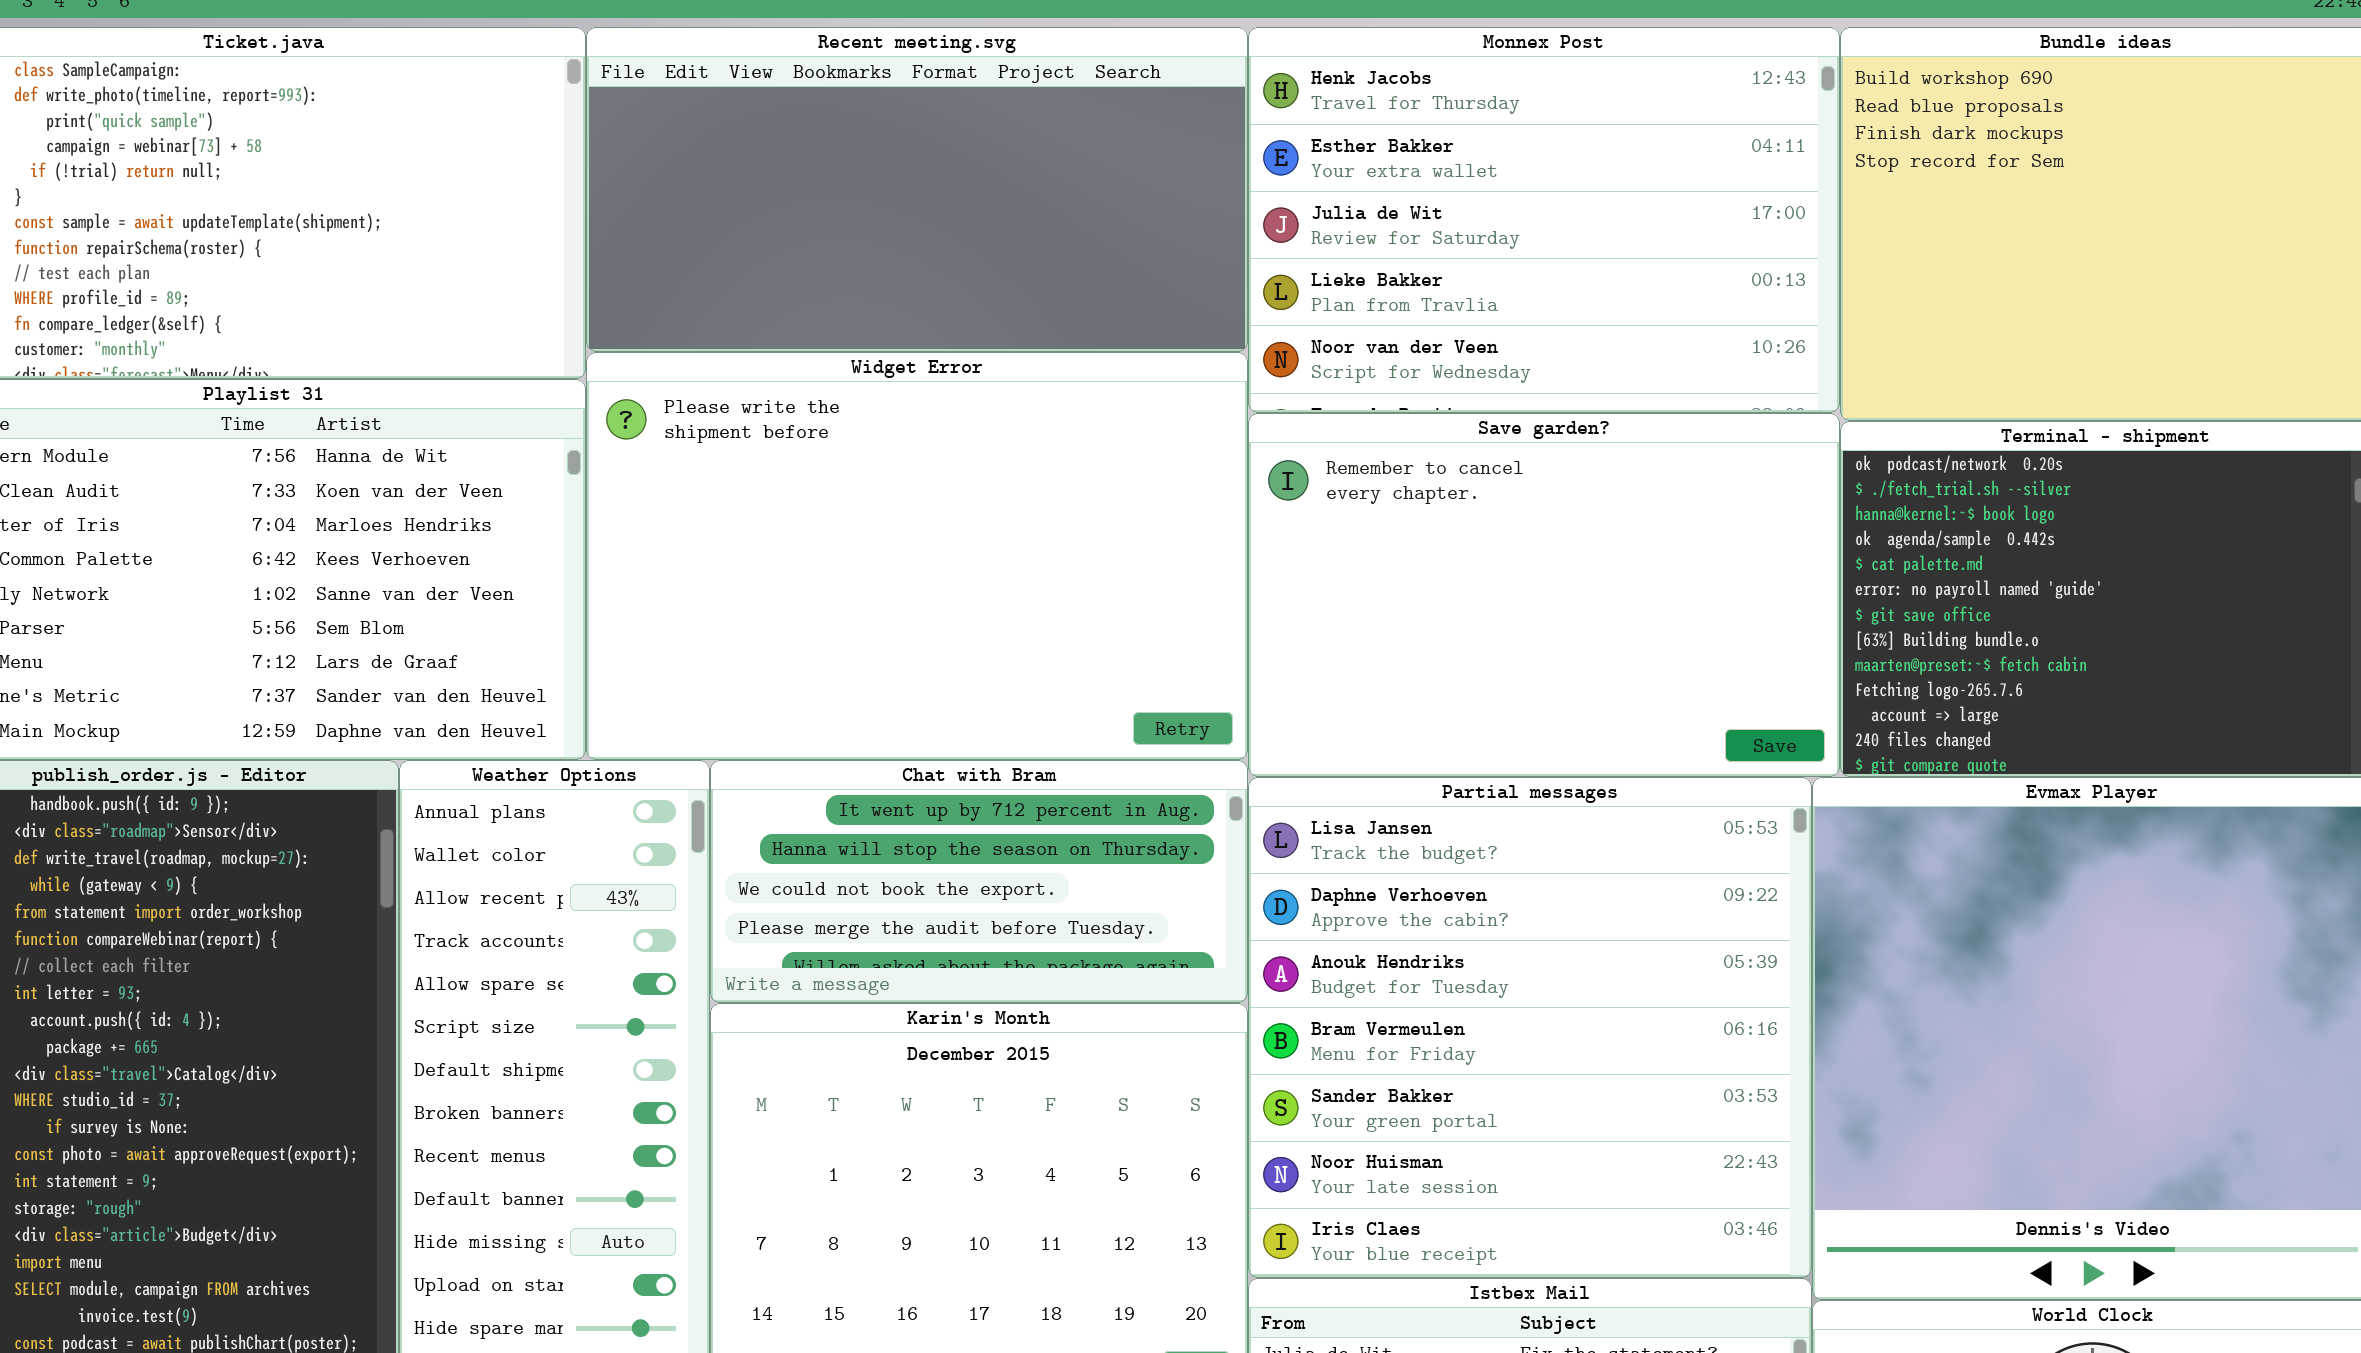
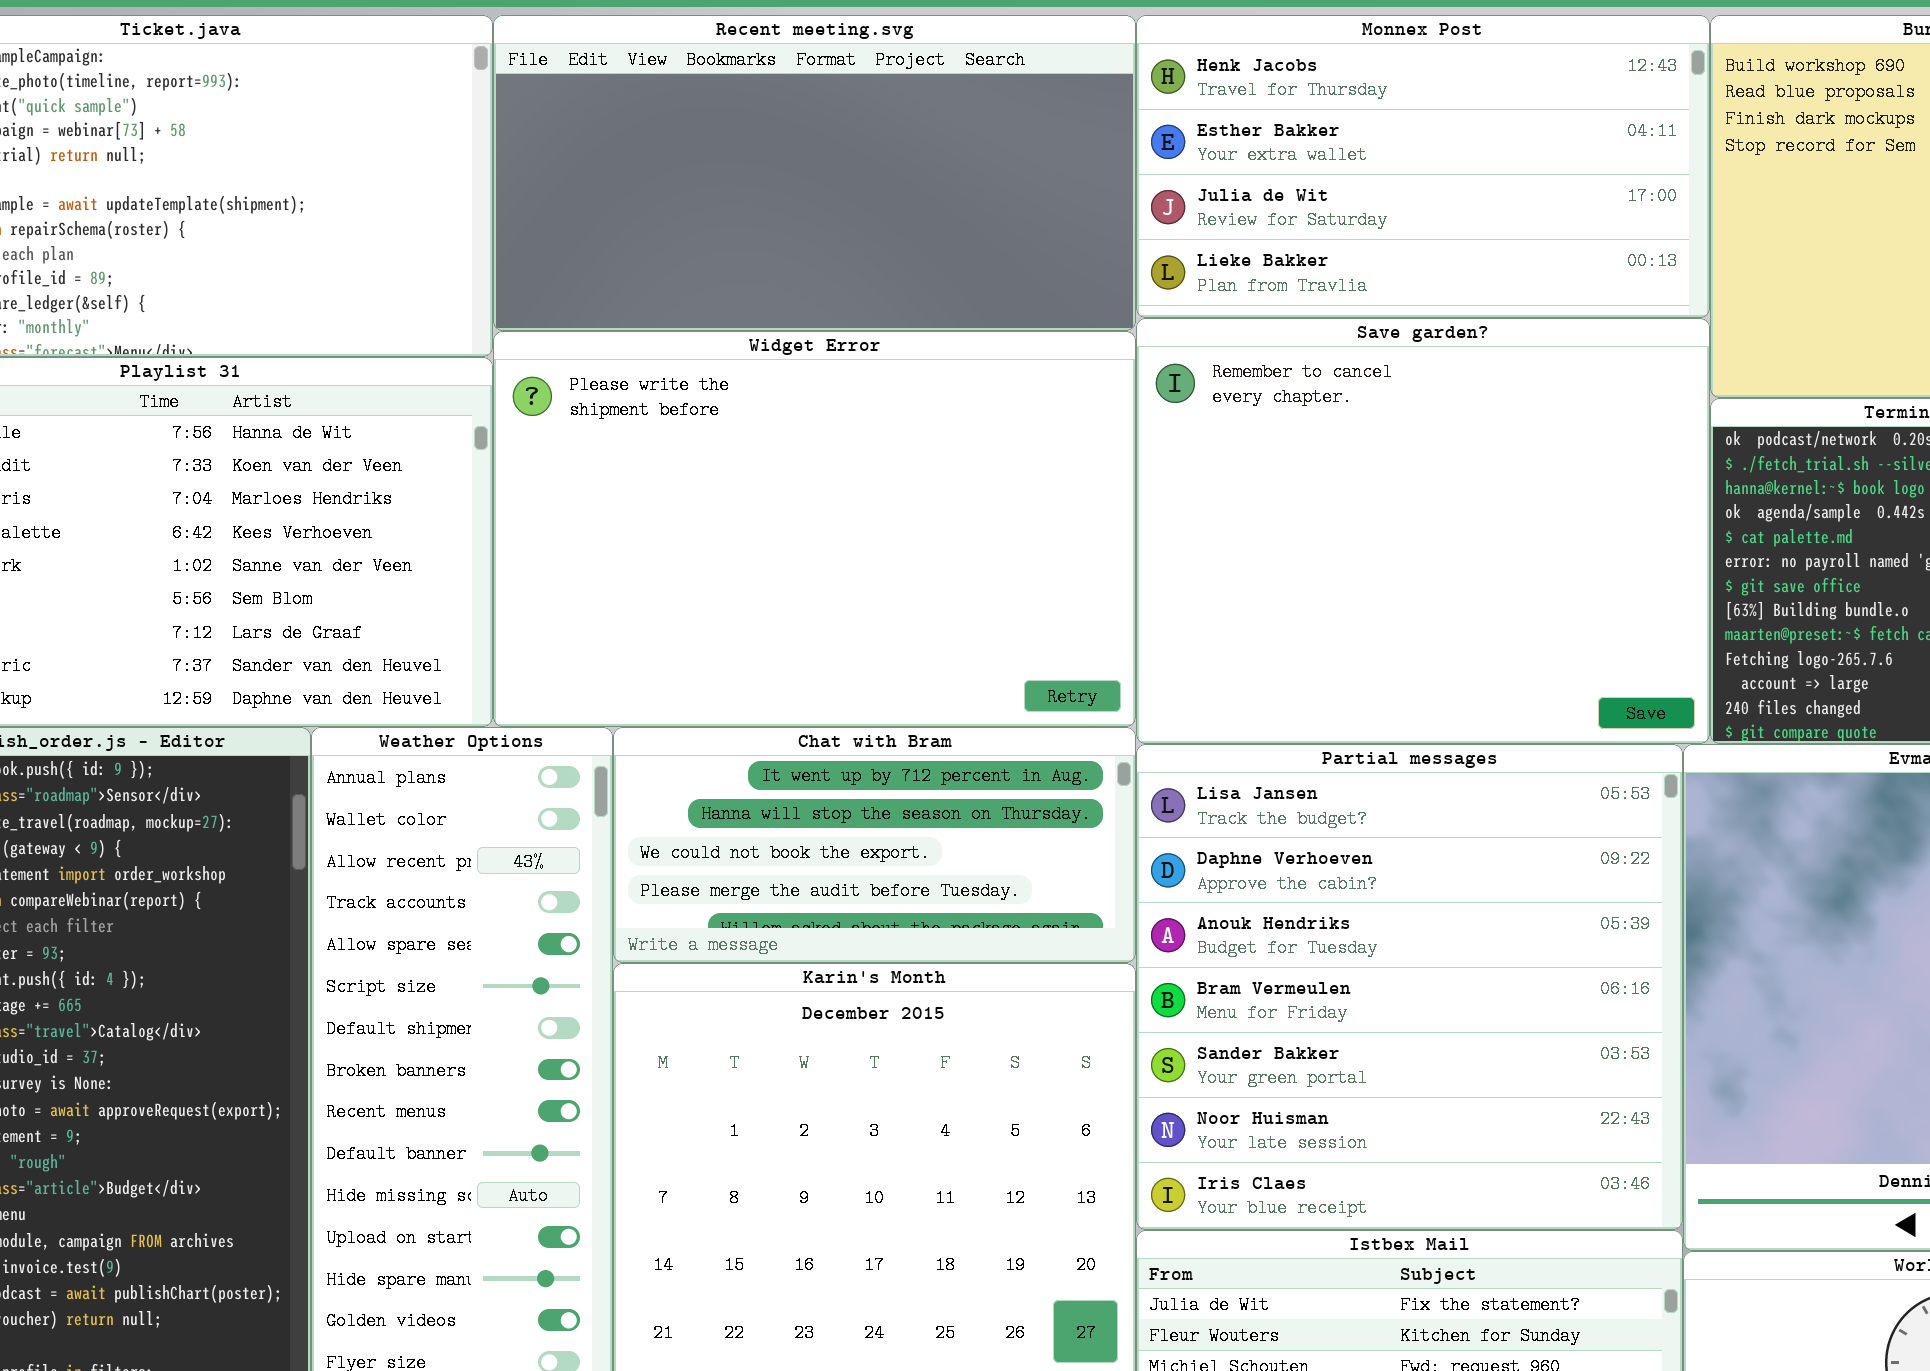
Monnex Post: [1248,27,1840,413] -> [1136,15,1710,318], resized
Save garden?: [1248,413,1840,777] -> [1136,318,1710,744], resized

